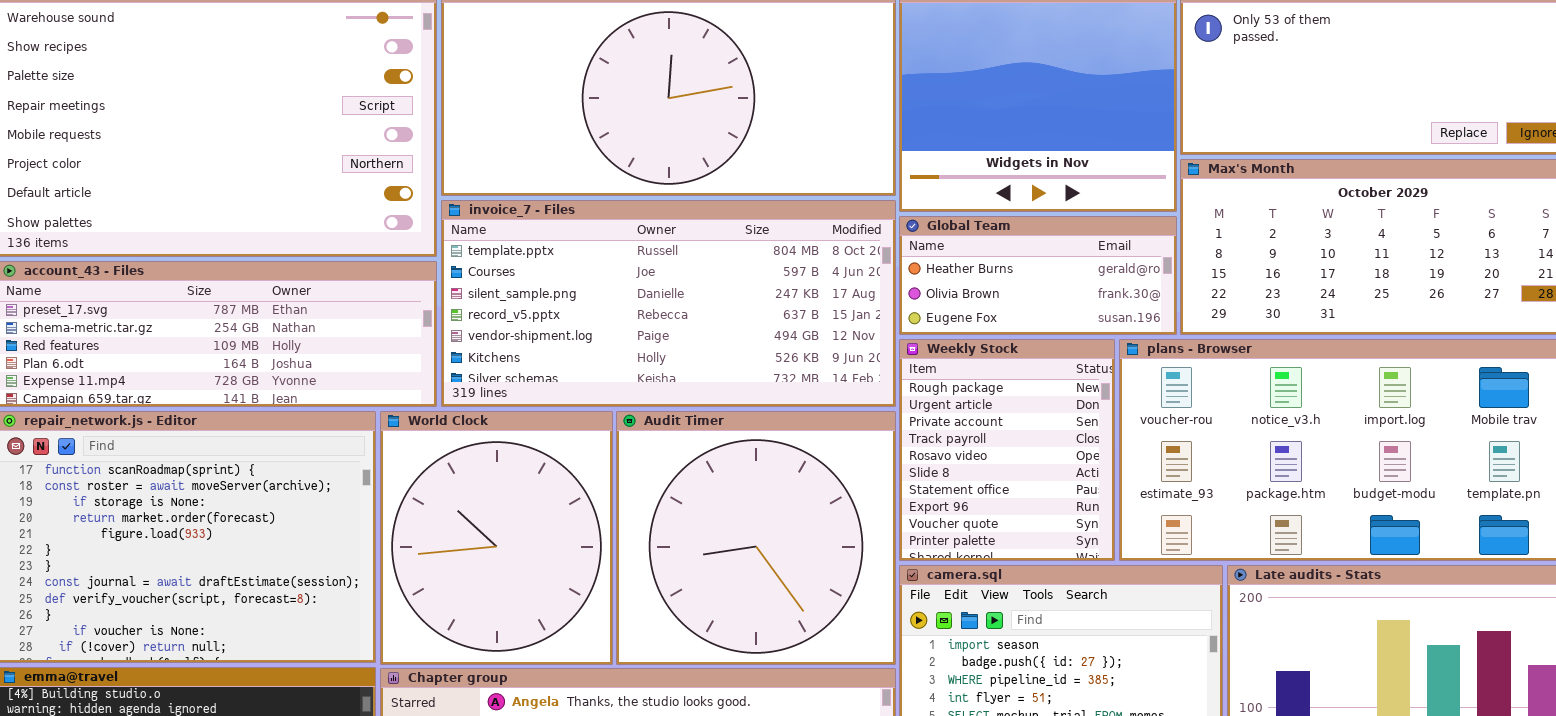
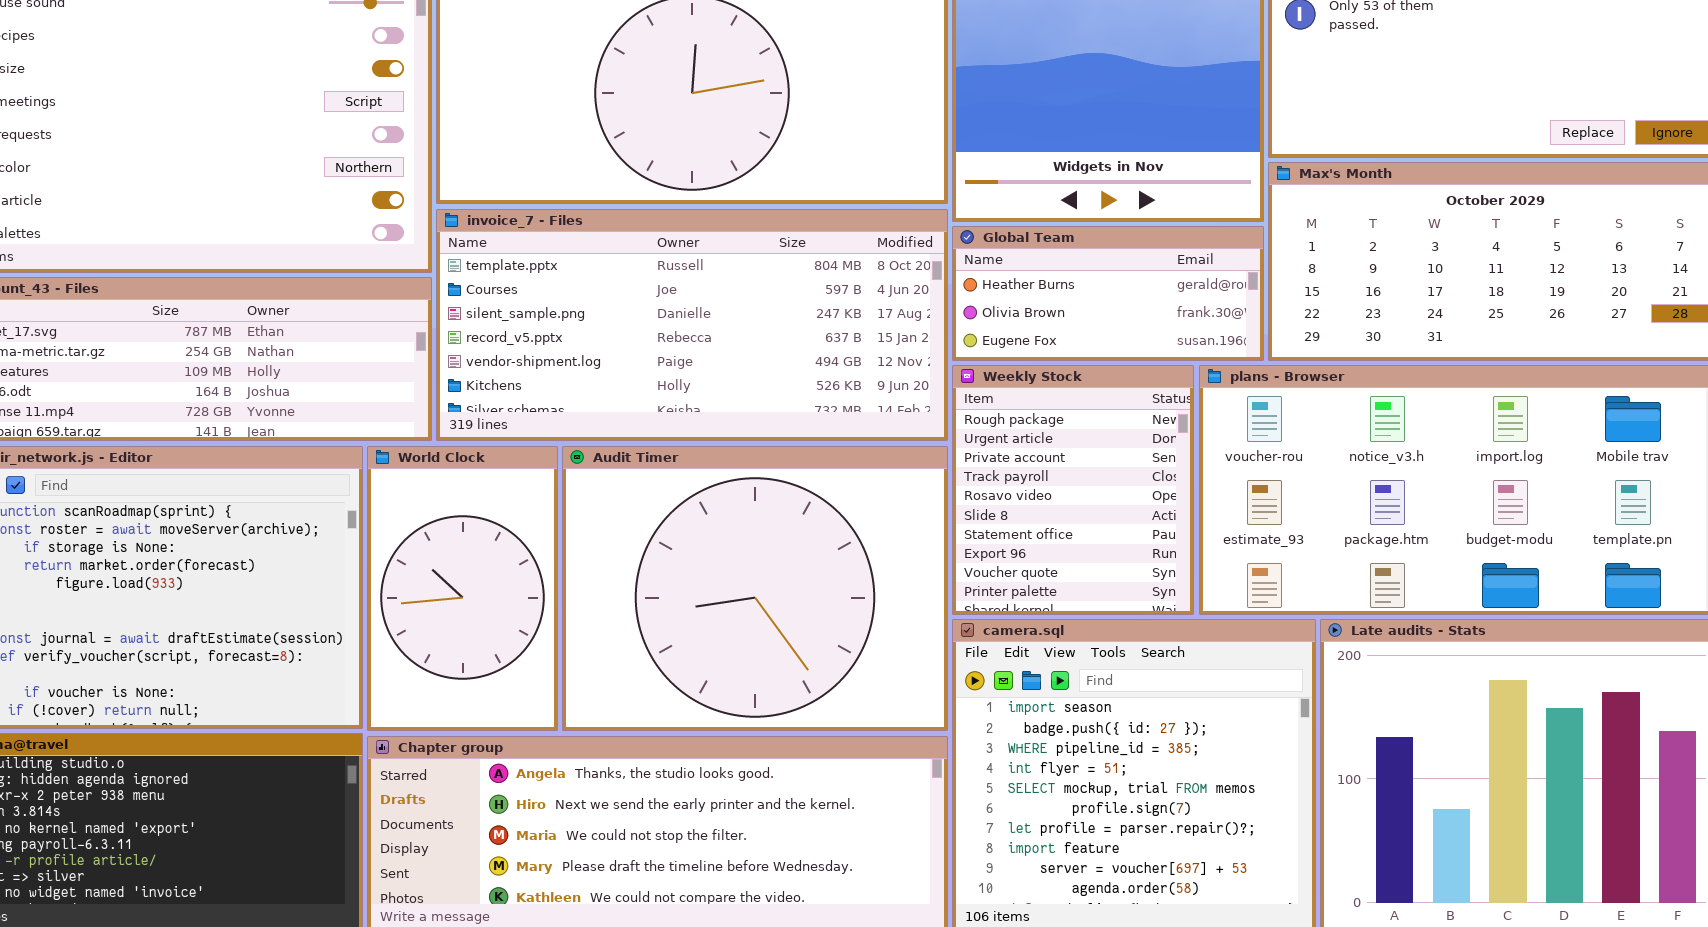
World Clock: [380,411,613,665] -> [367,446,558,731], resized
Audit Timer: [616,411,896,665] -> [562,446,948,731], resized

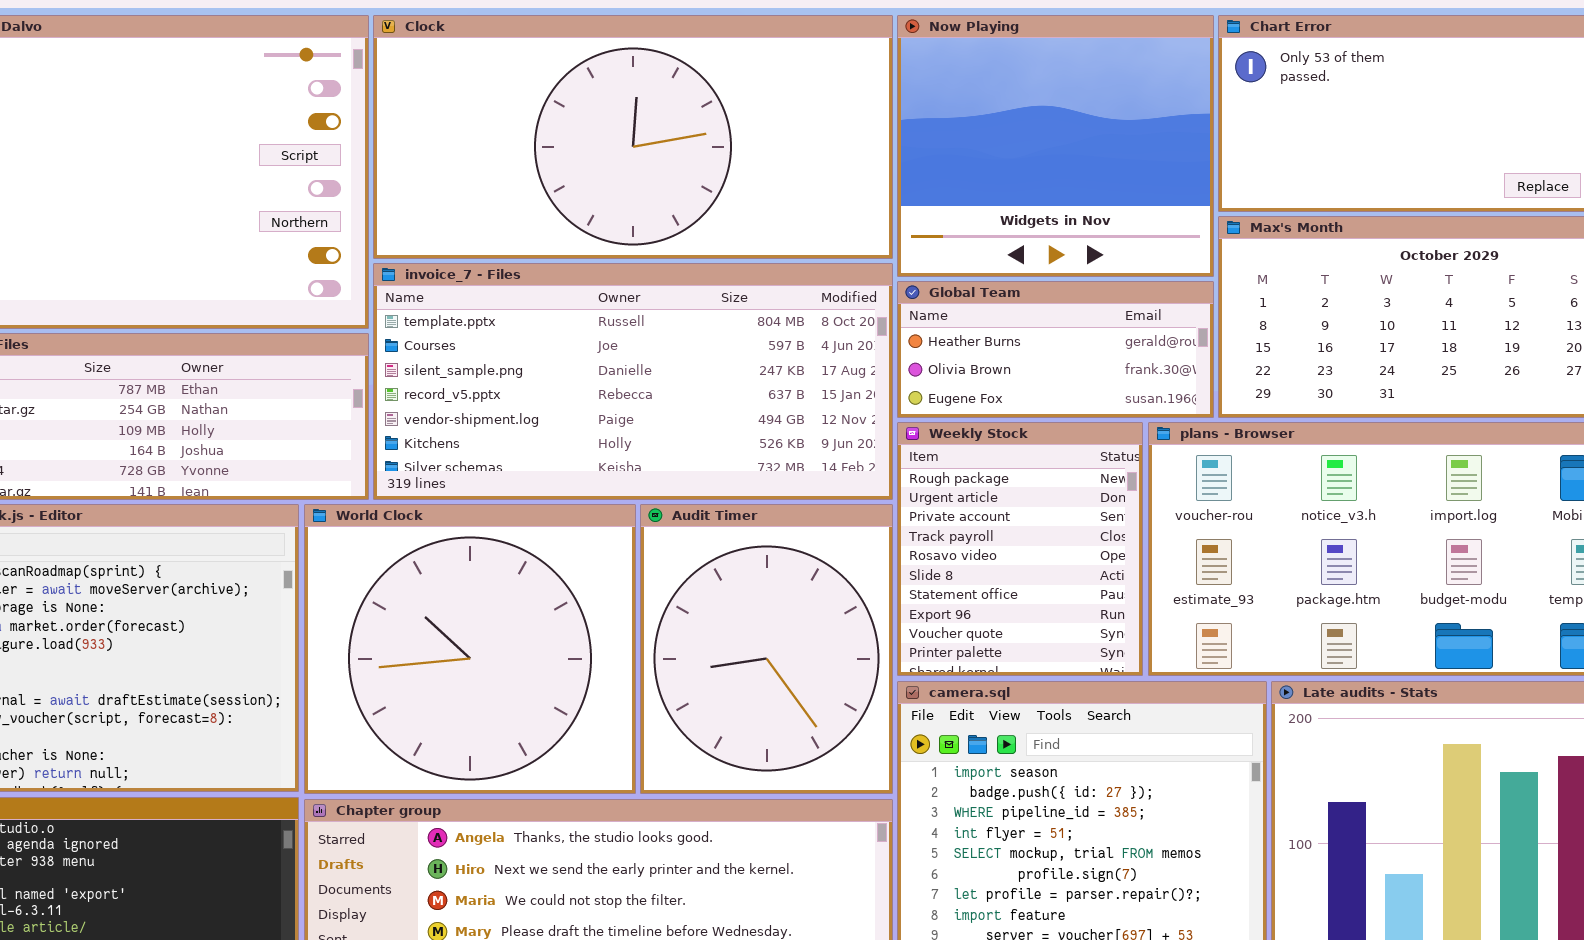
World Clock: [367,446,558,731] -> [304,504,636,794], resized
Audit Timer: [562,446,948,731] -> [640,504,893,794], resized

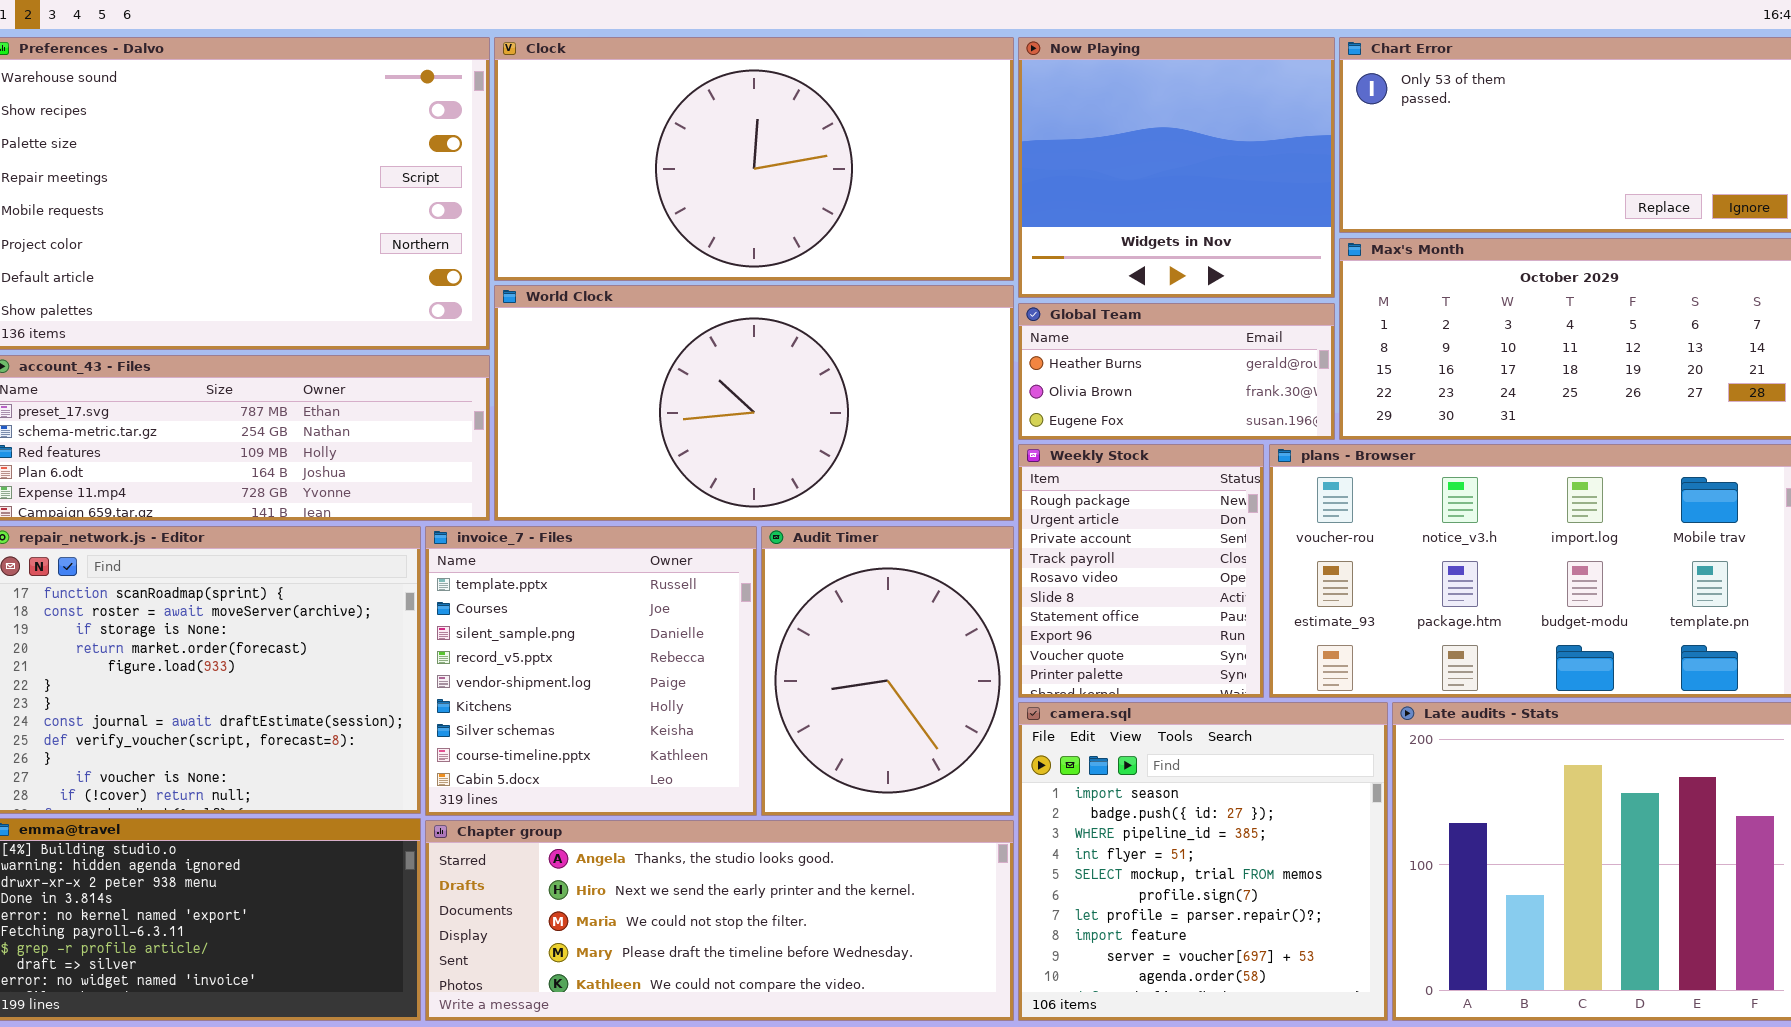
invoice_7 - Files: [373,263,893,500] -> [425,526,757,816], moved, resized
World Clock: [304,504,636,794] -> [494,285,1014,521], moved, resized

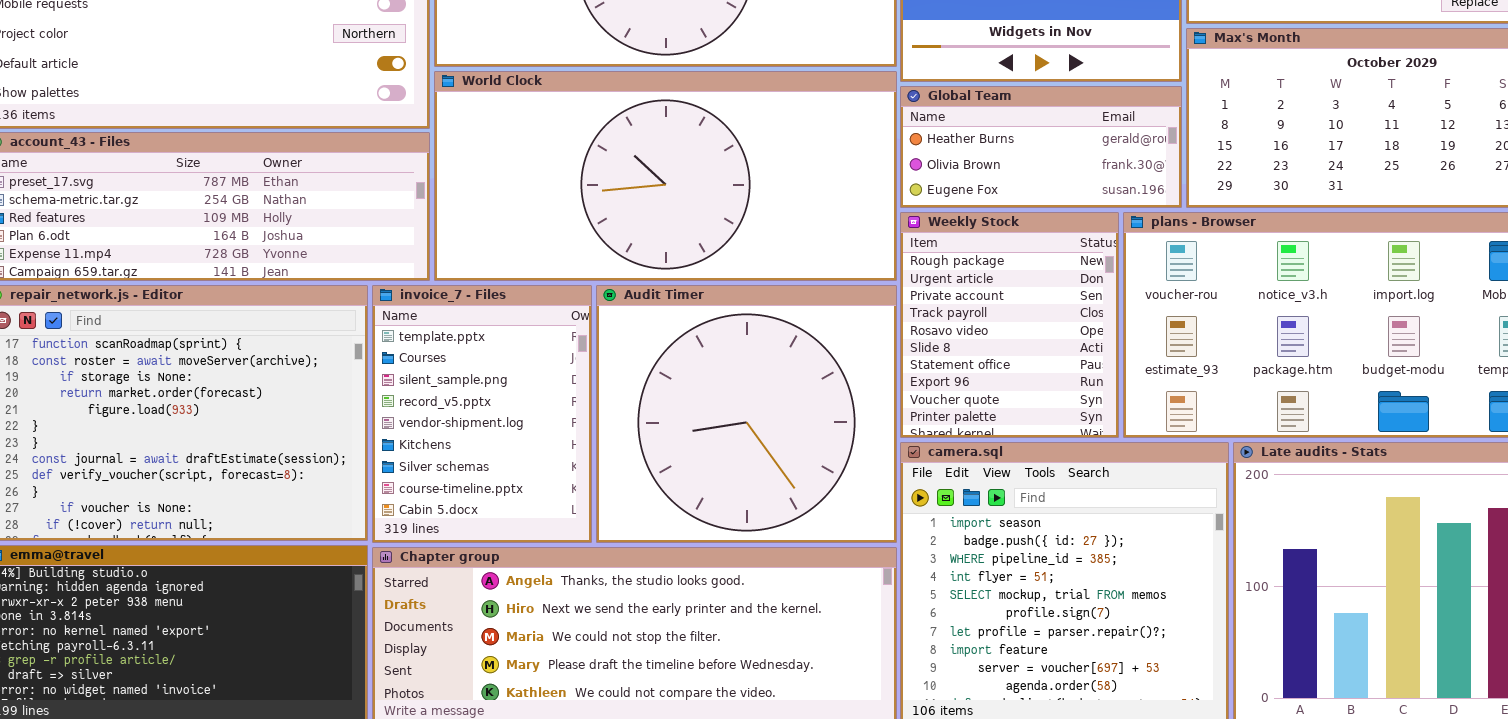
invoice_7 - Files: [425,526,757,816] -> [372,285,592,543], resized
Audit Timer: [761,526,1014,816] -> [596,285,897,543], resized

